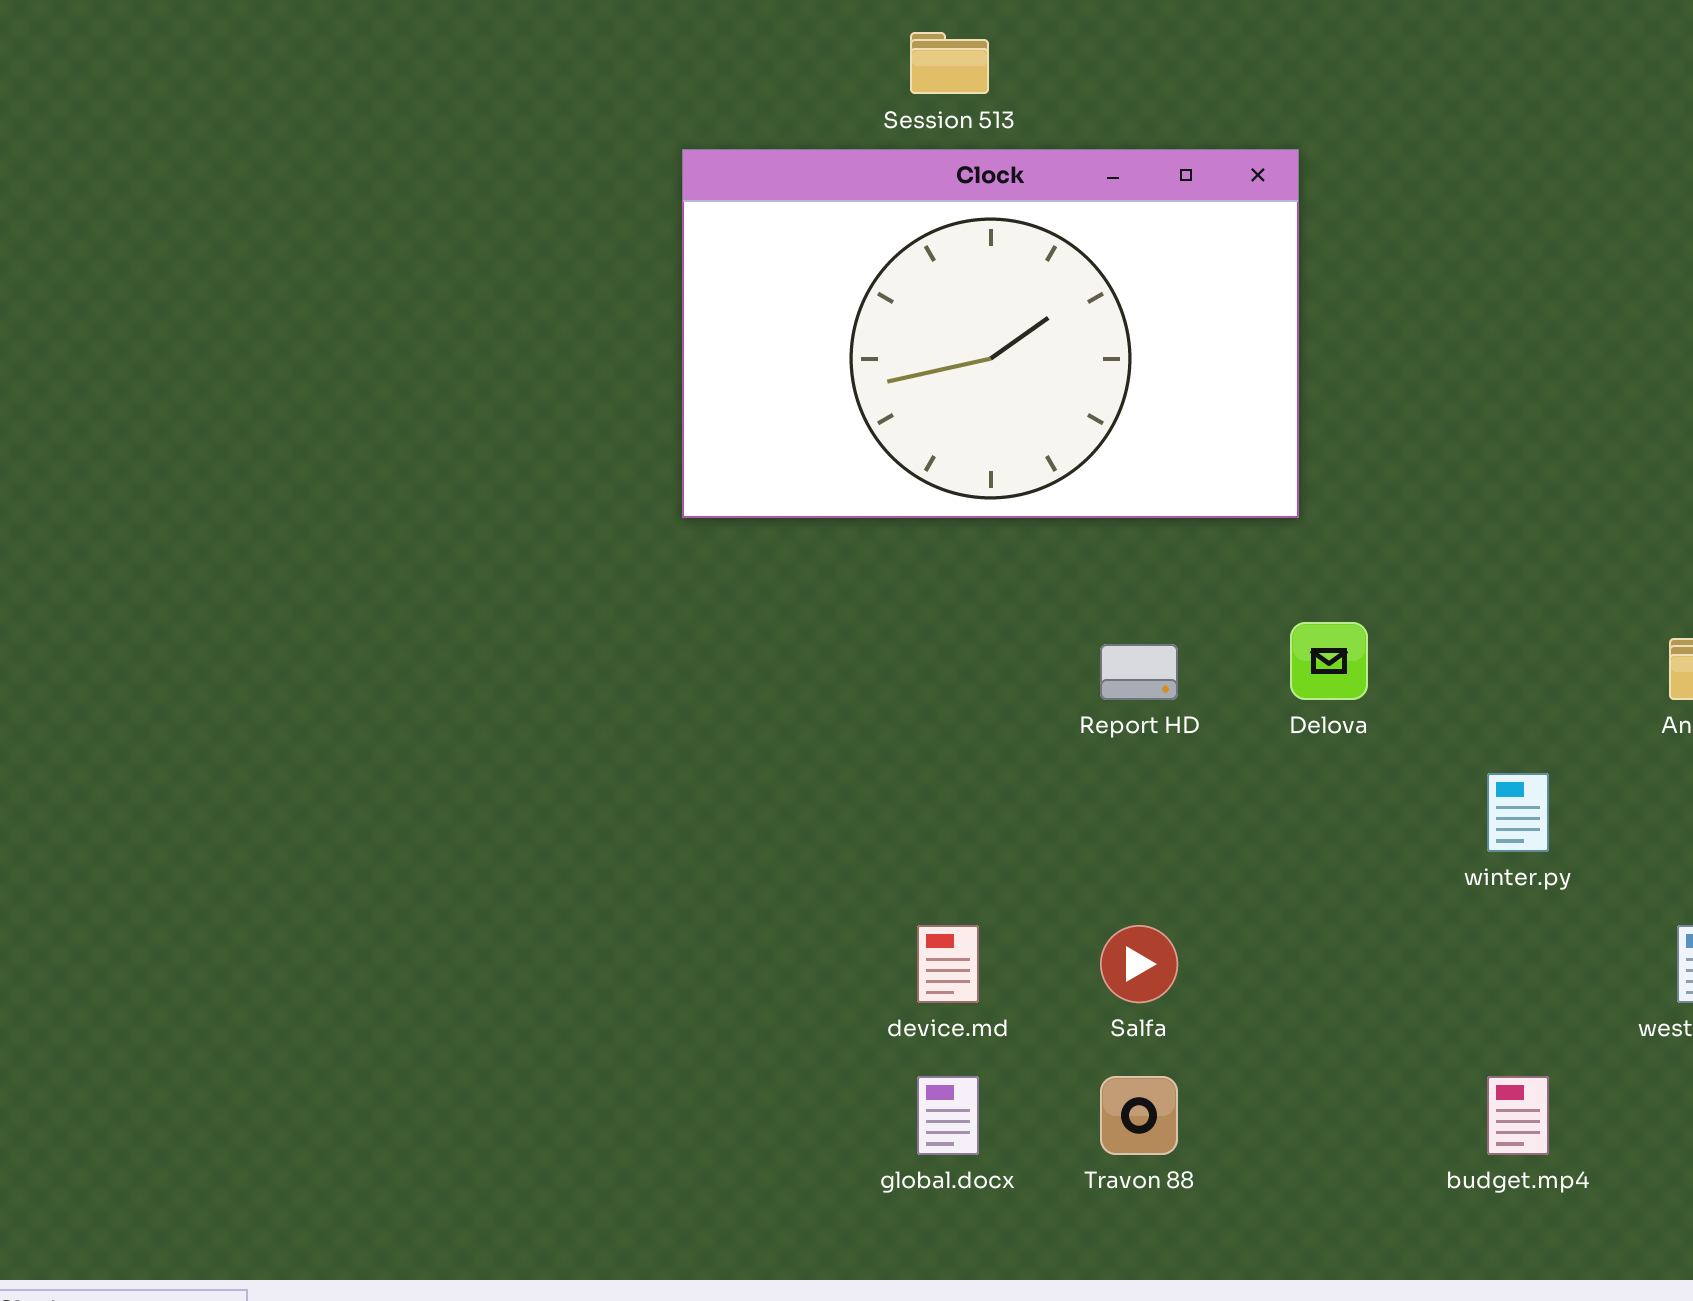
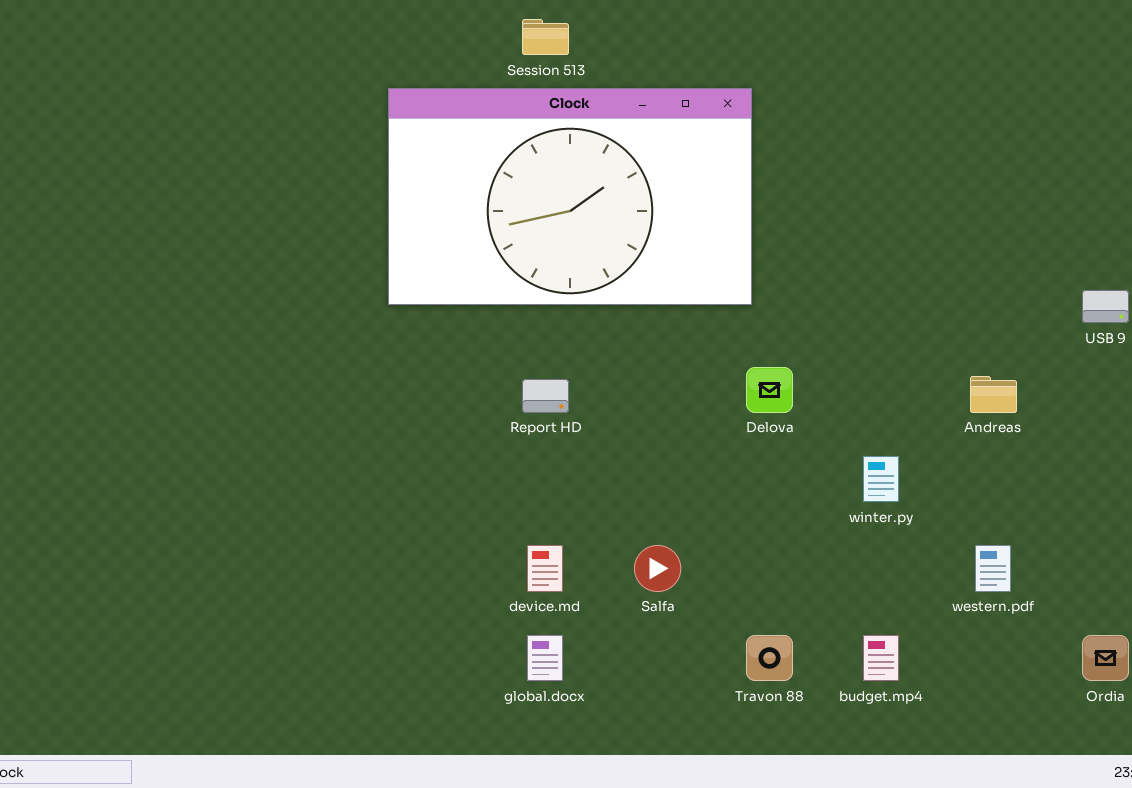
Report HD: [1100,644,1178,700] -> [522,379,569,413], moved
Travon 88: [1100,1076,1178,1155] -> [746,635,793,681], moved

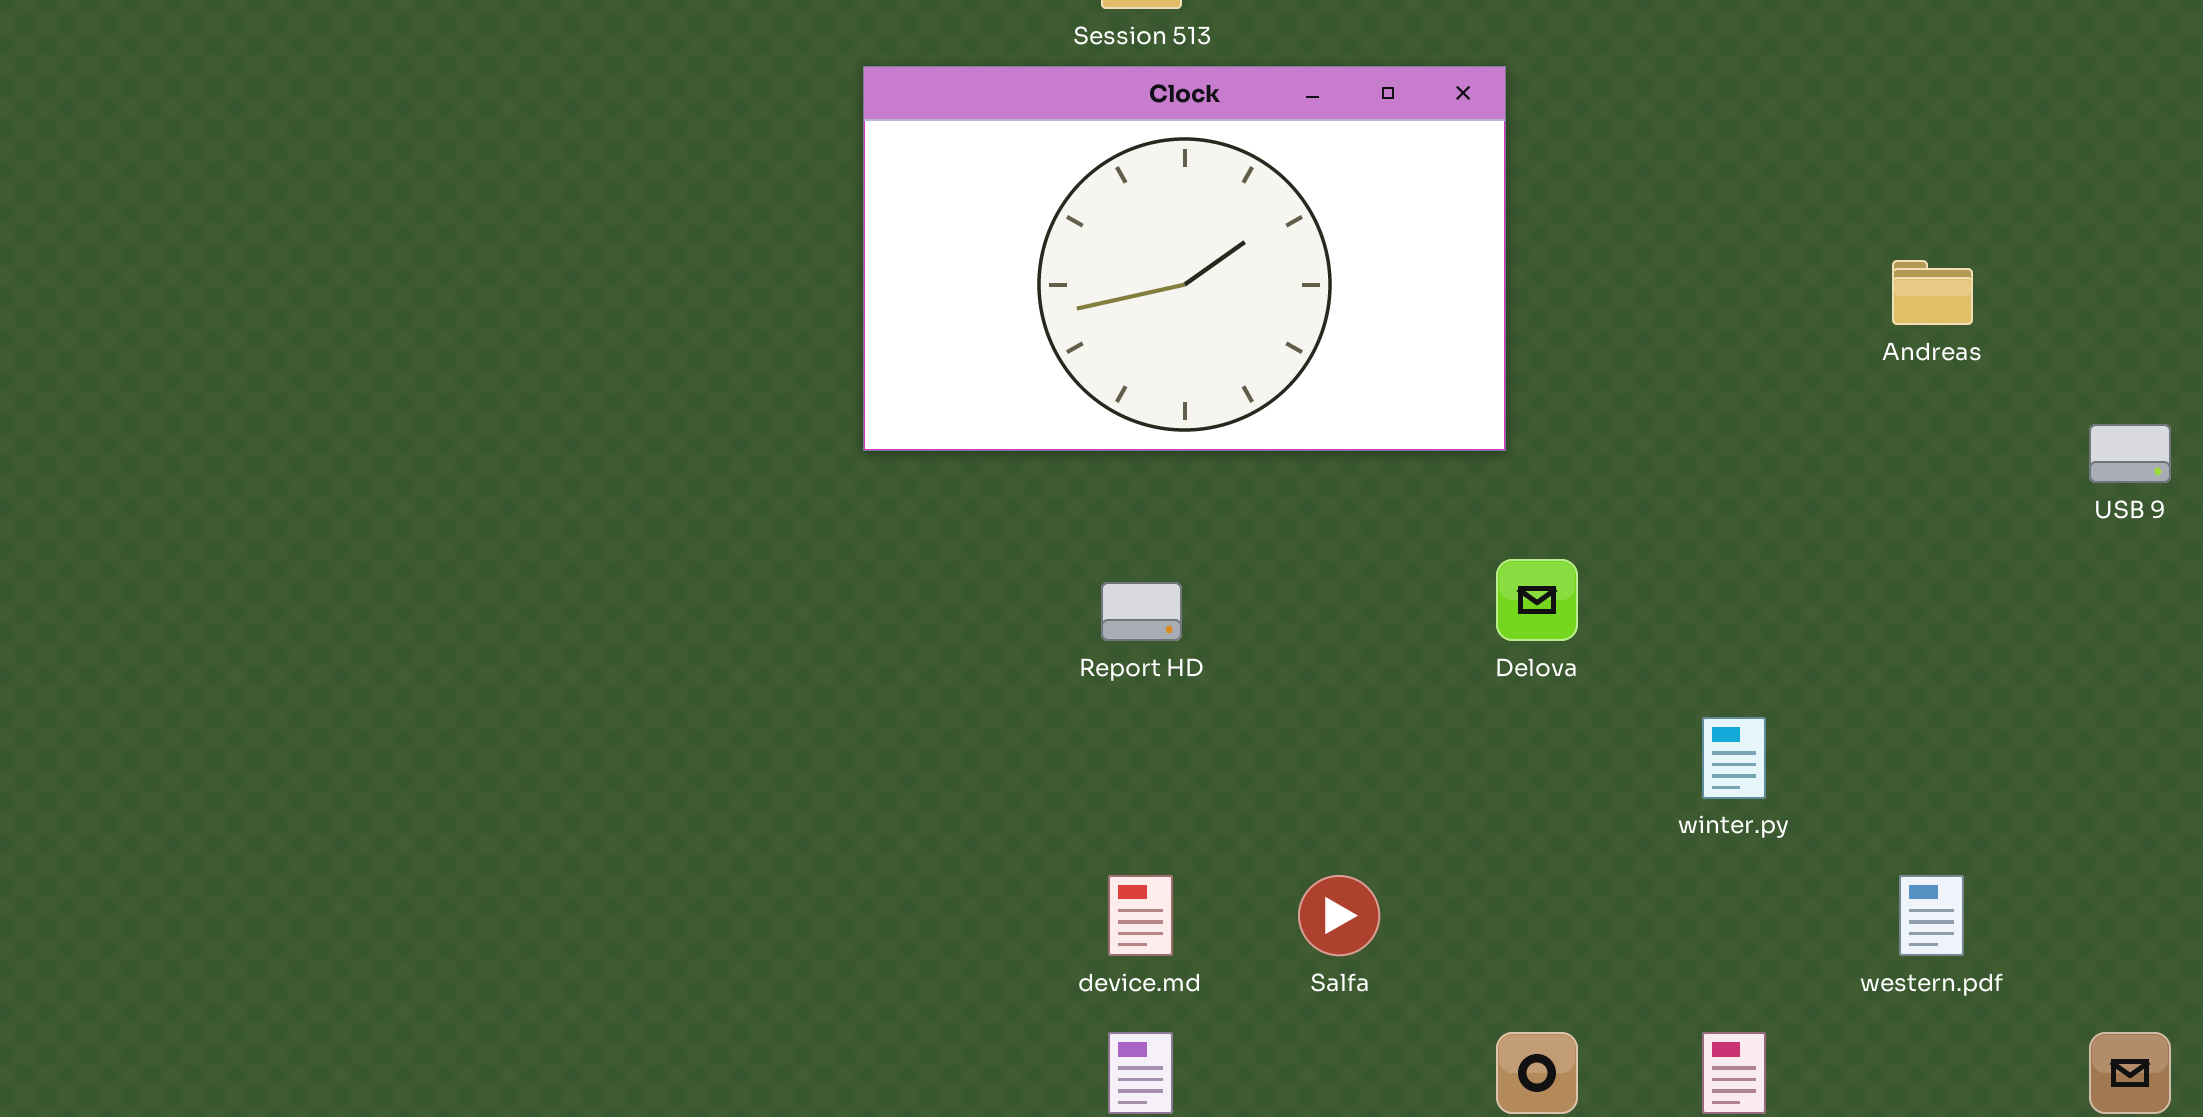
Andreas: [970,376,1017,413] -> [1892,260,1973,325], moved

